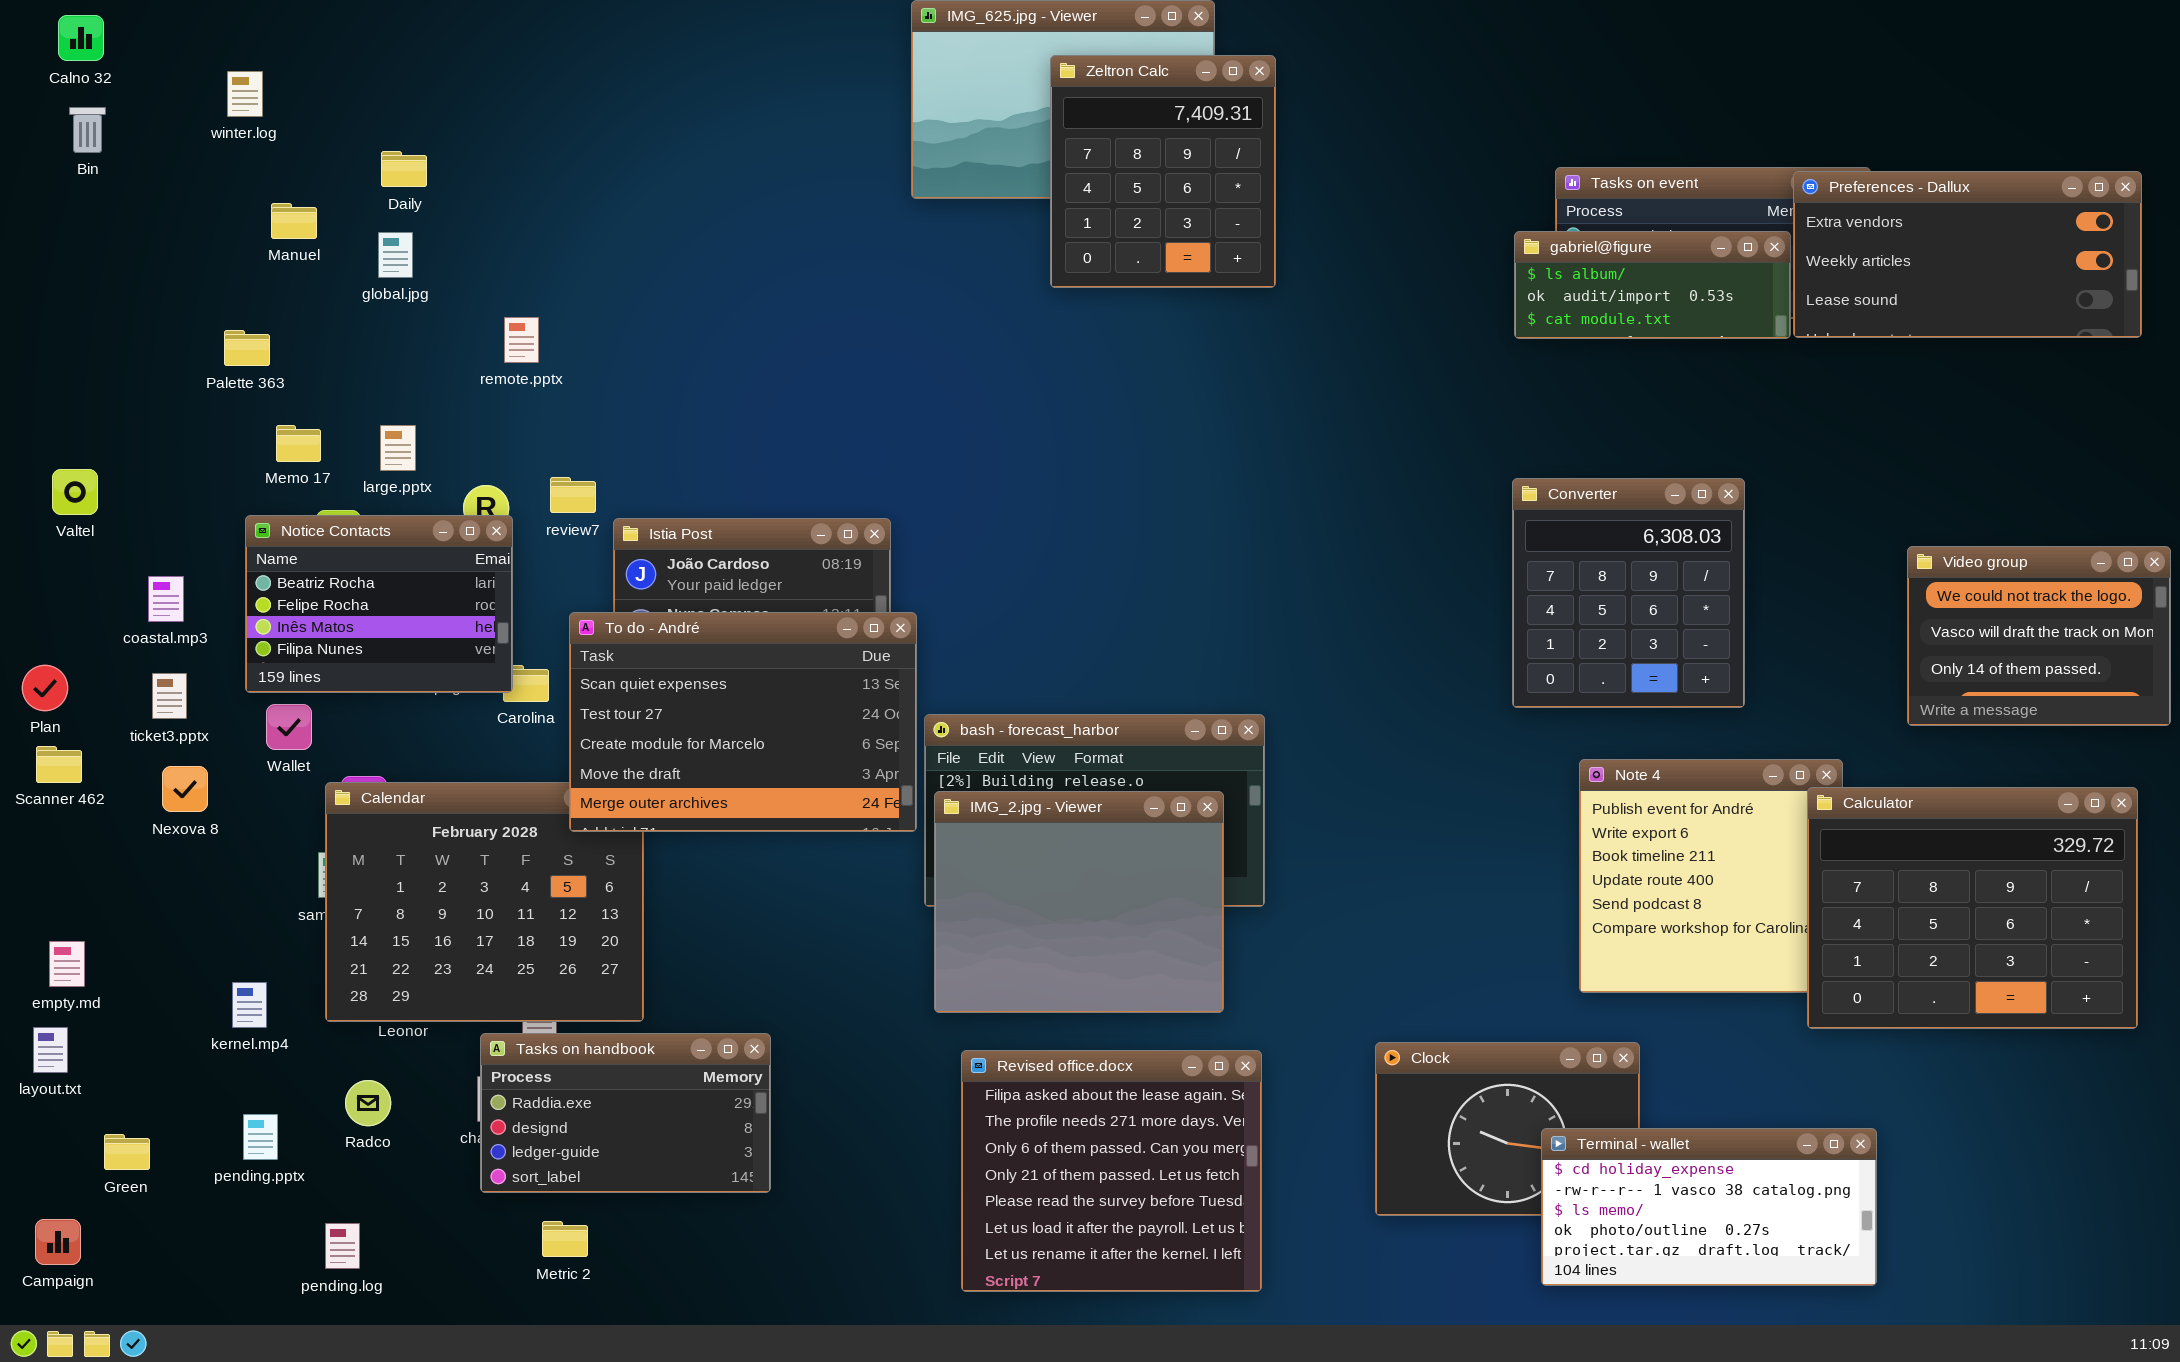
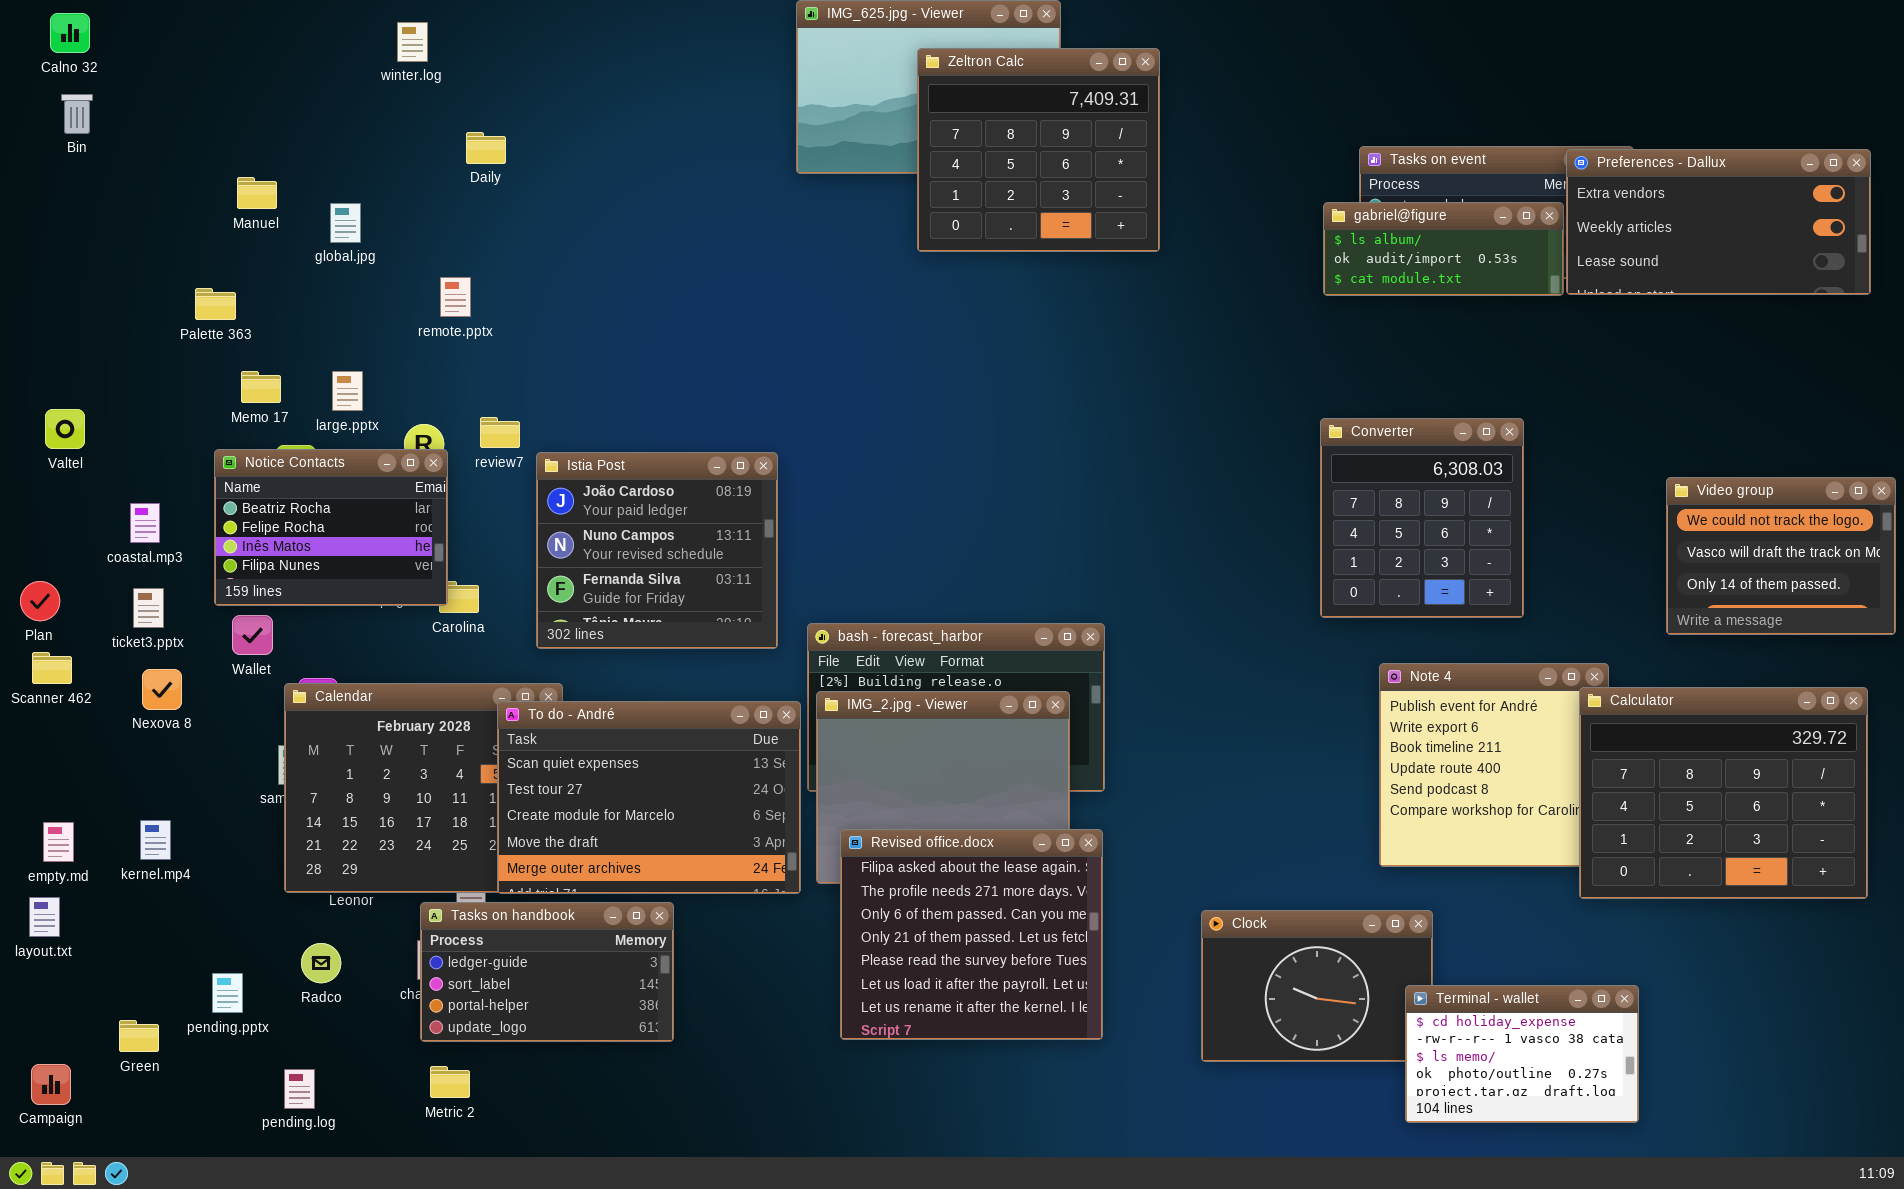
Zeltron Calc: [1050,55,1276,288] -> [917,48,1160,252], resized
winter.log: [227,71,263,117] -> [397,22,428,62], moved
Daily: [381,151,427,187] -> [466,132,506,164], moved
To do - André: [569,612,917,832] -> [497,701,801,894], moved
kernel.mp4: [232,982,267,1028] -> [140,820,171,860], moved
Tasks on handbook: [480,1033,771,1193] -> [420,902,674,1042], scrolled down 2 rows
Revised office.docx: [961,1050,1262,1292] -> [840,829,1103,1040], moved
Terminal - wallet: [1541,1128,1877,1286] -> [1405,985,1639,1123], resized
Green: [104,1134,150,1170] -> [119,1020,159,1052], moved
Metric 2: [542,1221,588,1257] -> [430,1066,470,1098], moved

